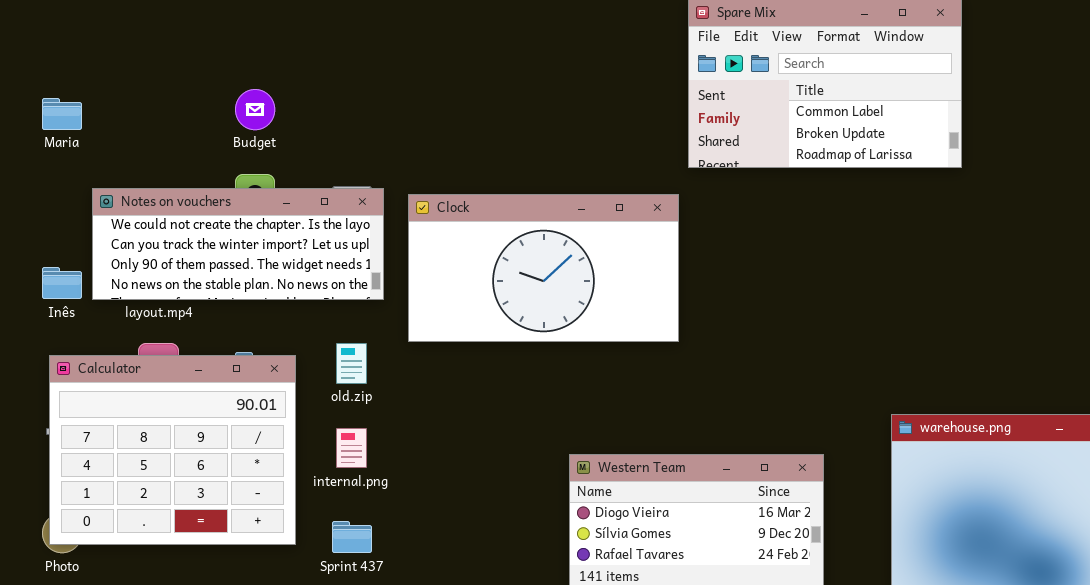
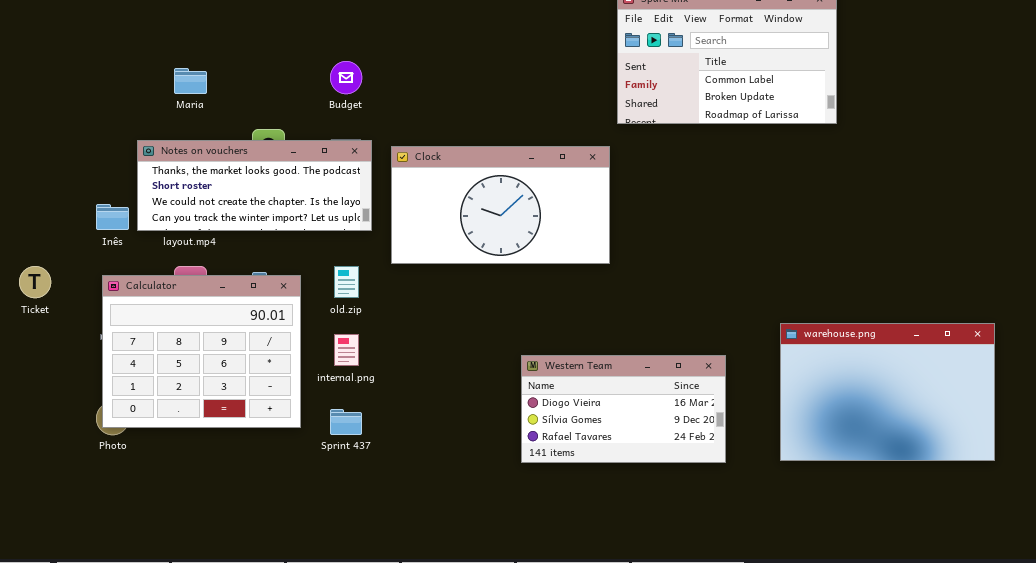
Budget: [235,89,275,130] -> [330,61,362,94], moved
Maria: [42,98,82,130] -> [174,68,207,94], moved
Notes on vouchers: [92,188,384,300] -> [137,140,372,231], scrolled up 2 rows

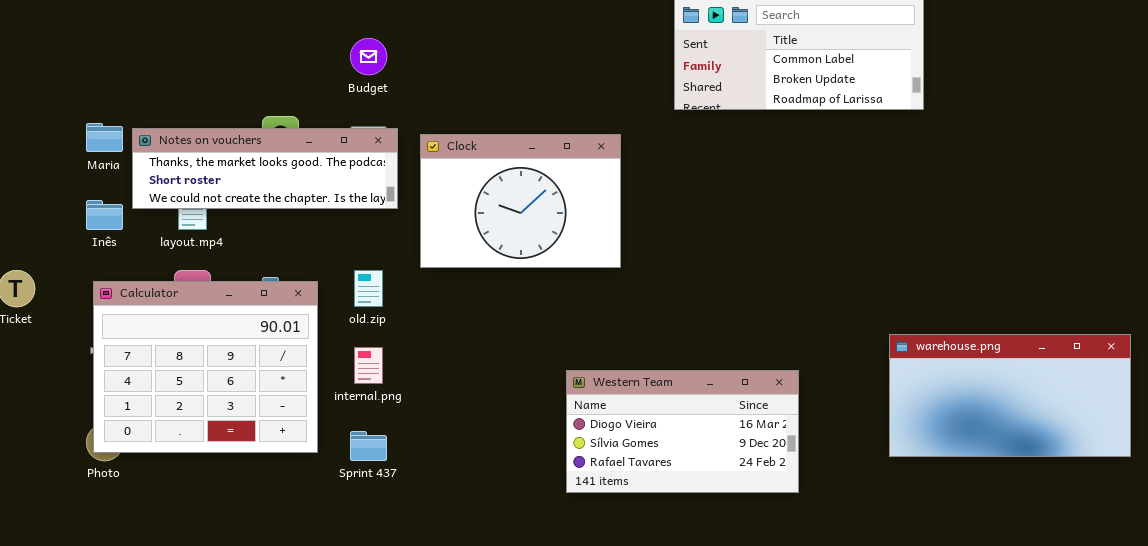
Maria: [174,68,207,94] -> [86,123,123,152], moved
Notes on vouchers: [137,140,372,231] -> [132,128,398,209], resized
Clock: [391,146,610,264] -> [420,134,621,268], resized
warehouse.png: [780,323,995,461] -> [889,334,1131,457], moved, resized

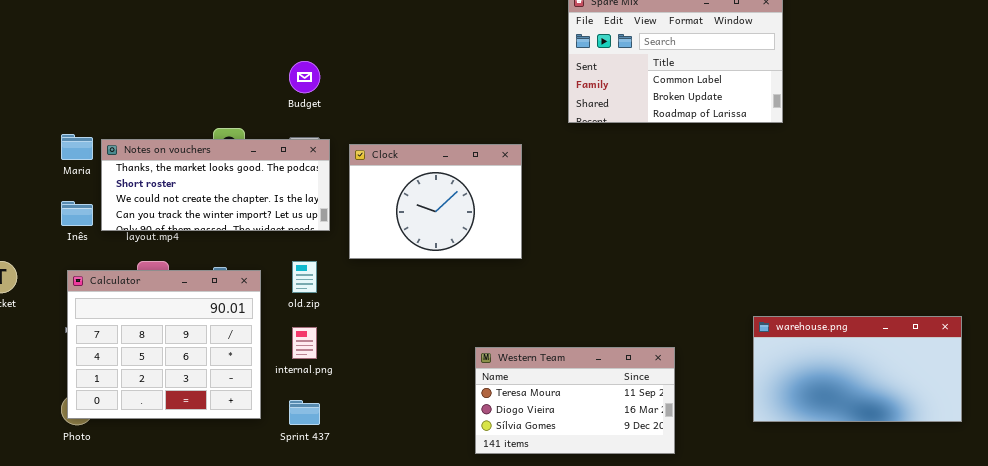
Notes on vouchers: [132,128,398,209] -> [101,139,330,231], resized
Western Team: [566,370,799,493] -> [475,347,675,454], scrolled up 1 row

